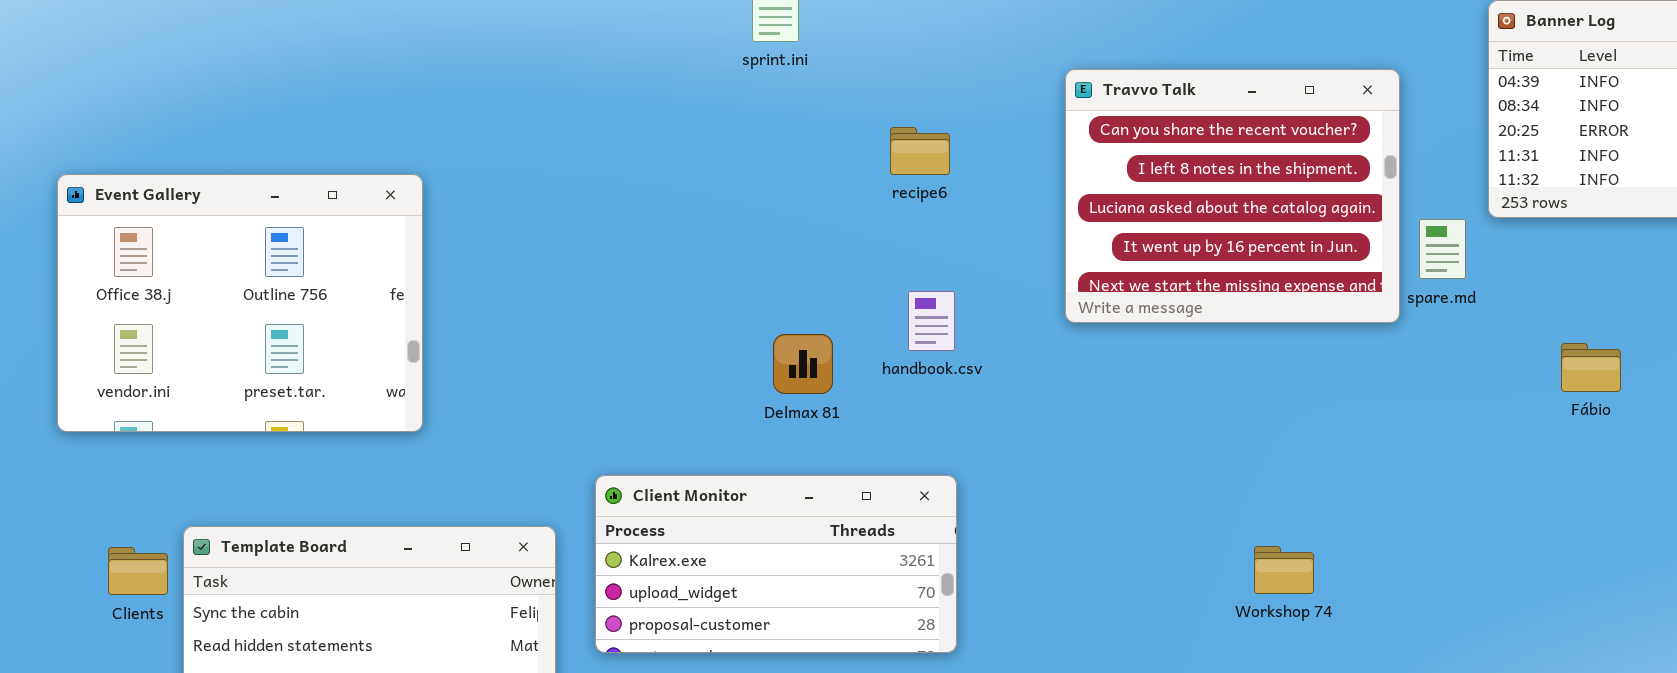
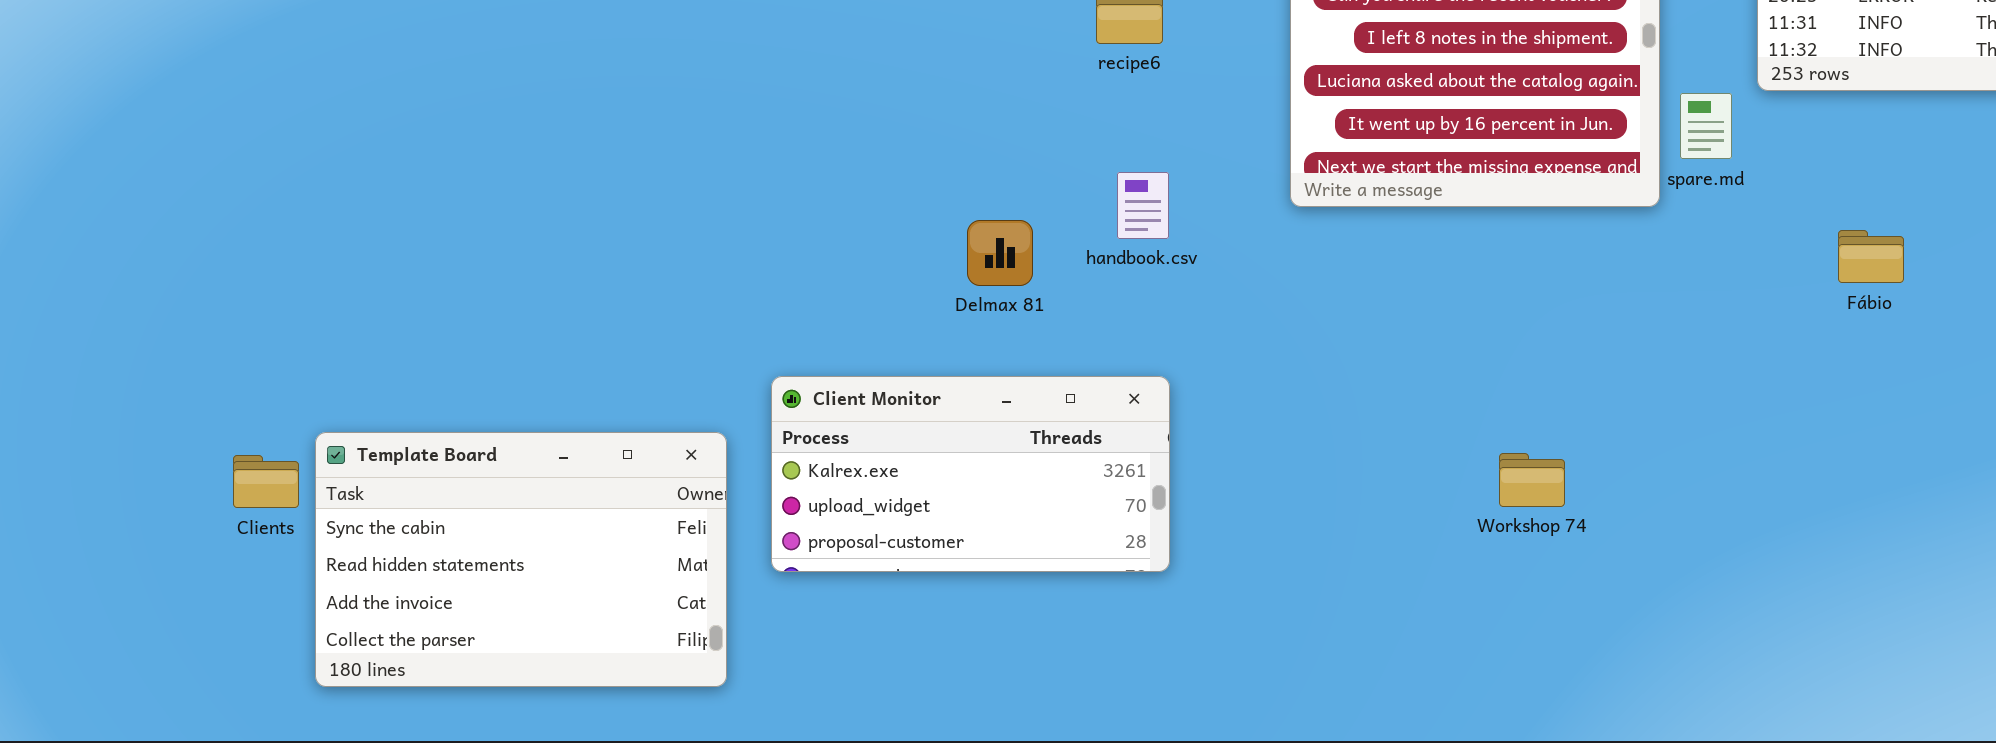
Event Gallery: [57,174,423,432] -> none, closed

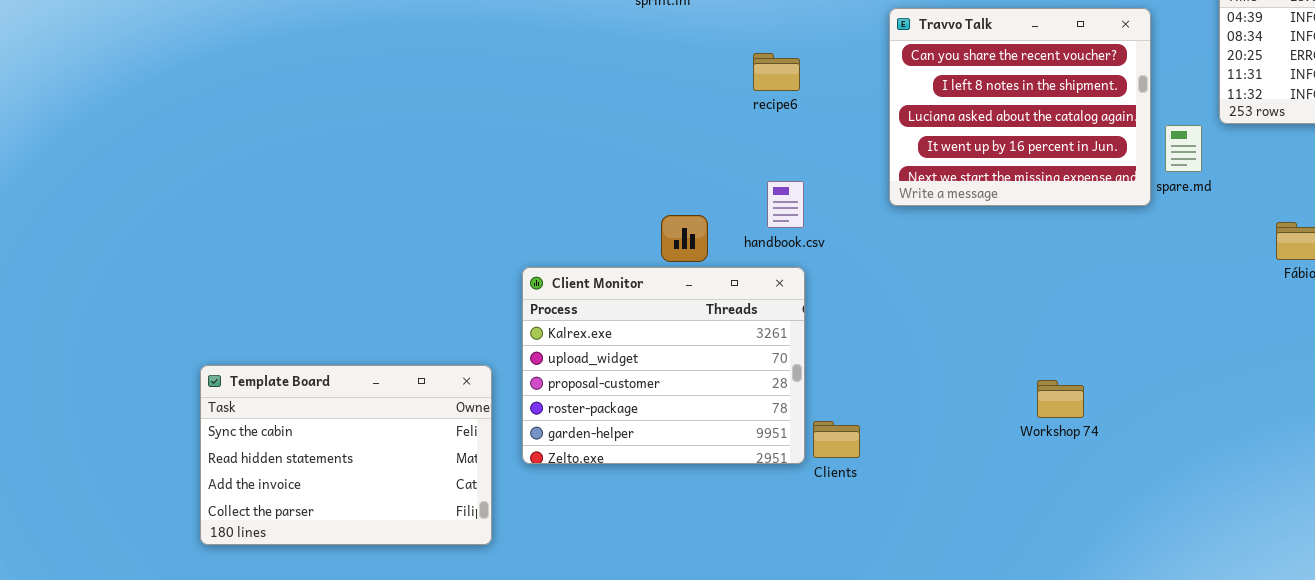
Client Monitor: [771,376,1170,572] -> [522,267,805,464], resized
Clients: [233,455,299,508] -> [813,421,860,458], moved

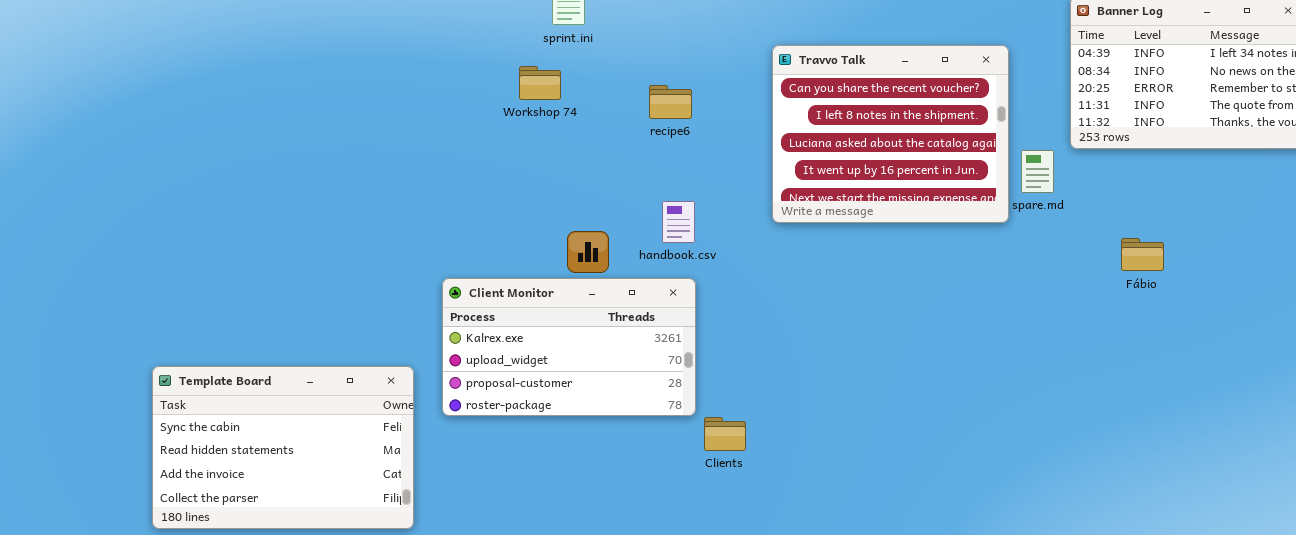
Client Monitor: [522,267,805,464] -> [442,278,696,416], resized
Workshop 74: [1037,380,1084,418] -> [519,66,561,100], moved

